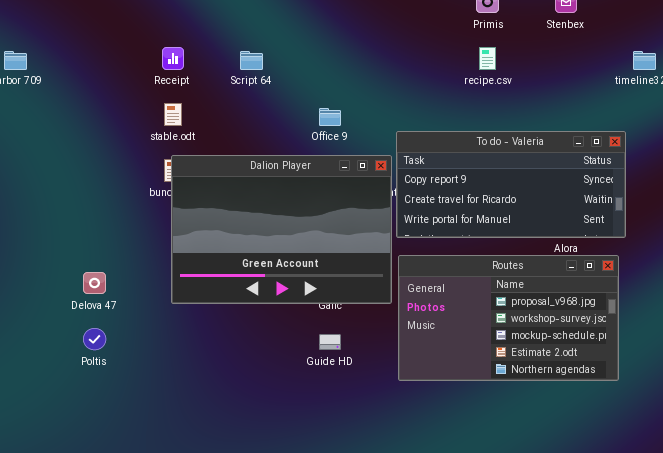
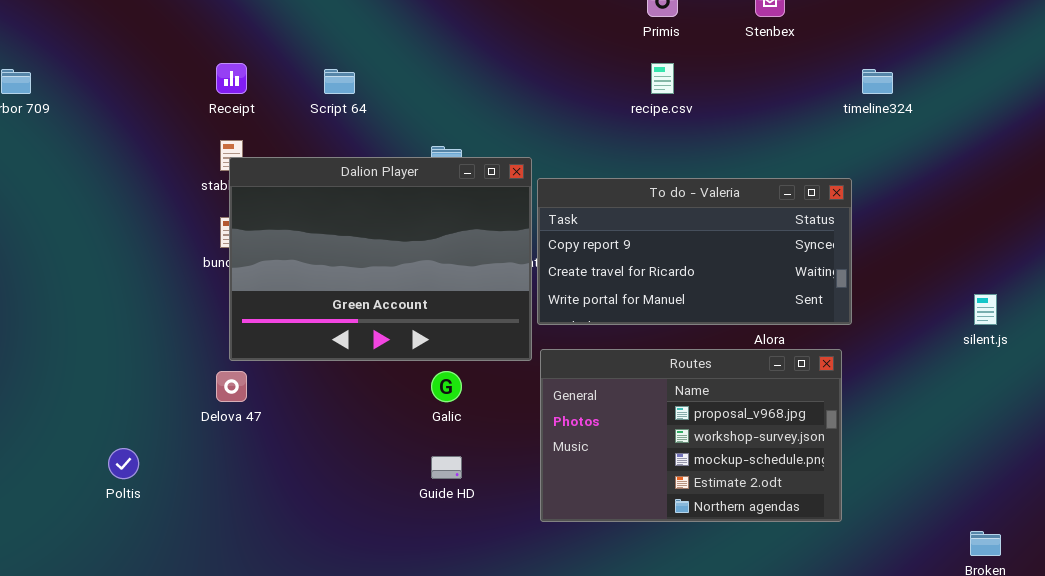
Dalion Player: [171,155,392,304] -> [229,157,532,361], moved
Delova 47: [83,272,106,294] -> [216,371,247,402], moved

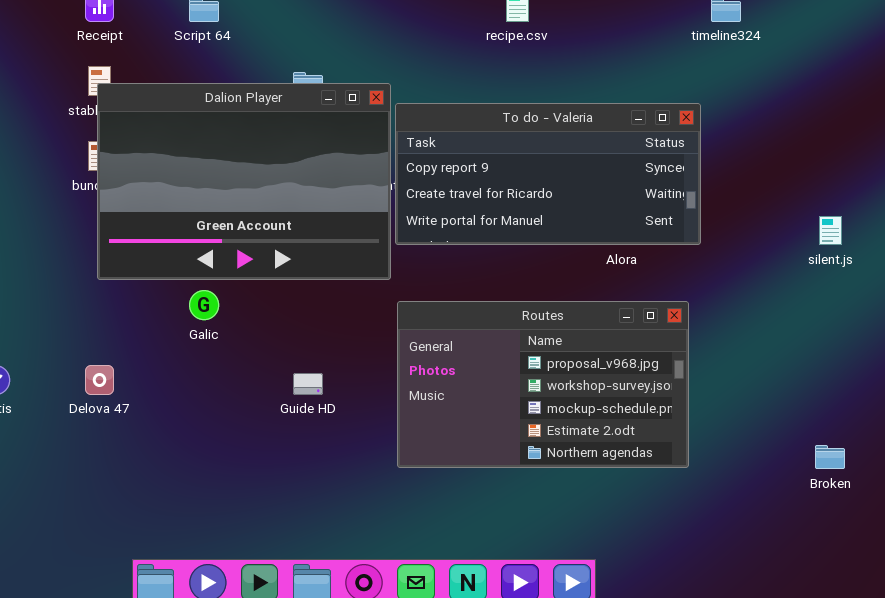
Routes: [540,349,842,522] -> [397,301,689,468], moved
Delova 47: [216,371,247,402] -> [85,365,114,395], moved
Galic: [431,371,462,402] -> [189,290,219,320], moved

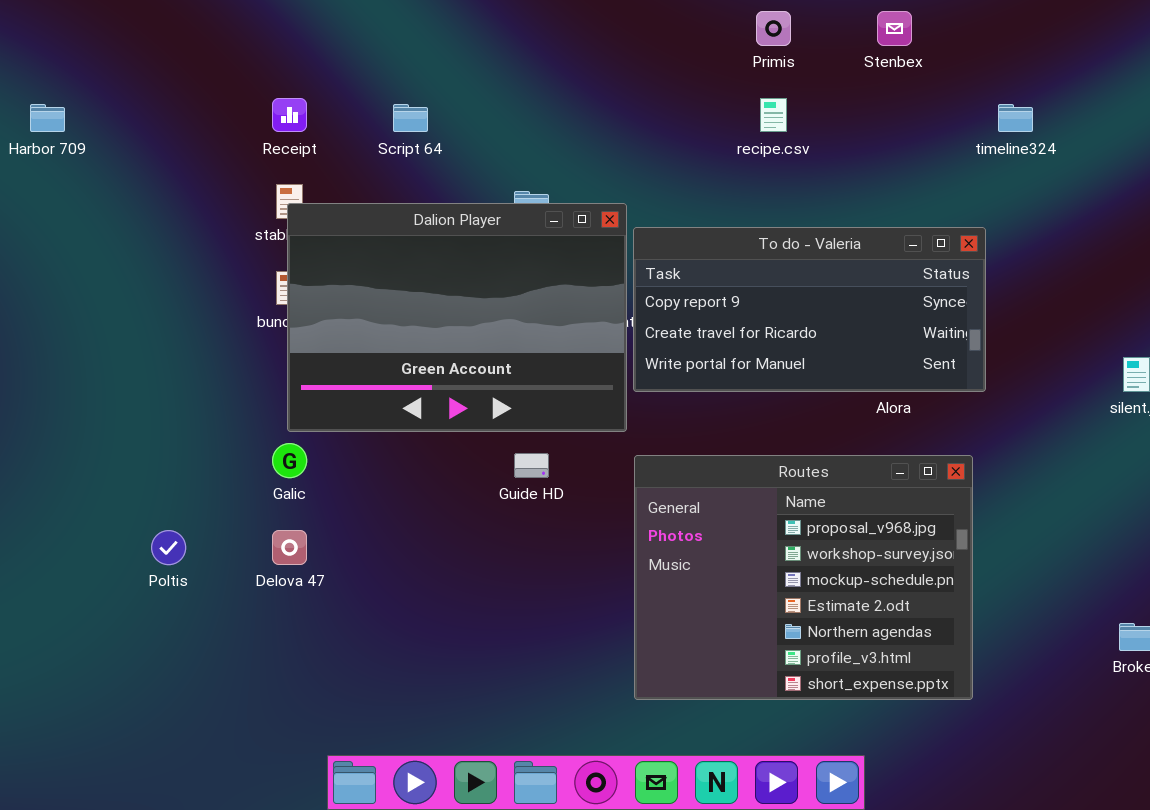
Galic: [189,290,219,320] -> [272,443,307,478], moved
Routes: [397,301,689,468] -> [634,455,973,700], resized
Guide HD: [293,373,323,395] -> [514,453,549,478], moved

